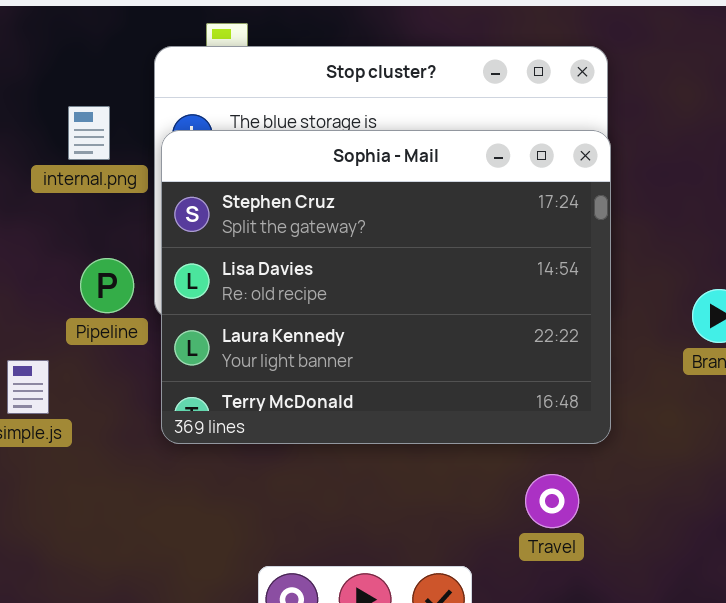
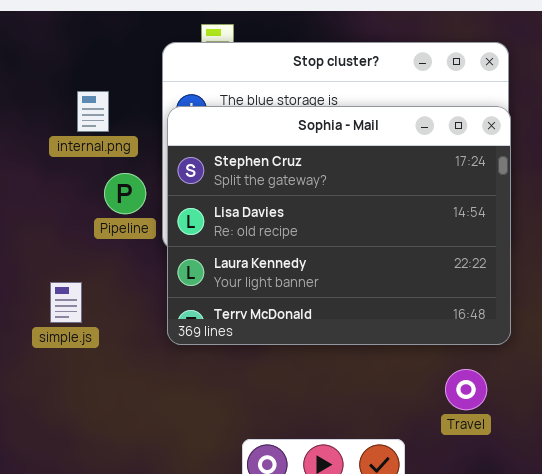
internal.png: [68,106,110,160] -> [77,91,109,132], moved
Pipeline: [80,258,134,313] -> [104,173,146,214], moved

